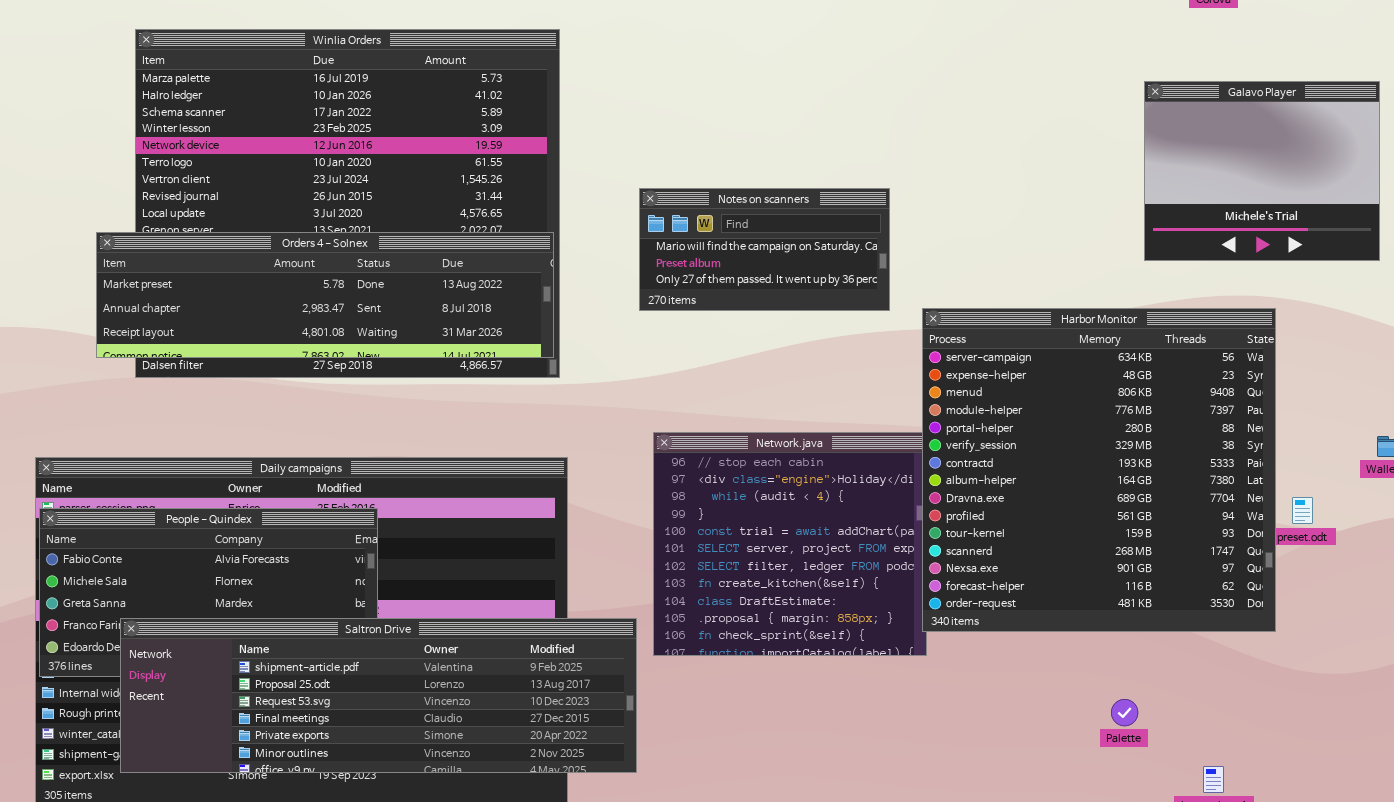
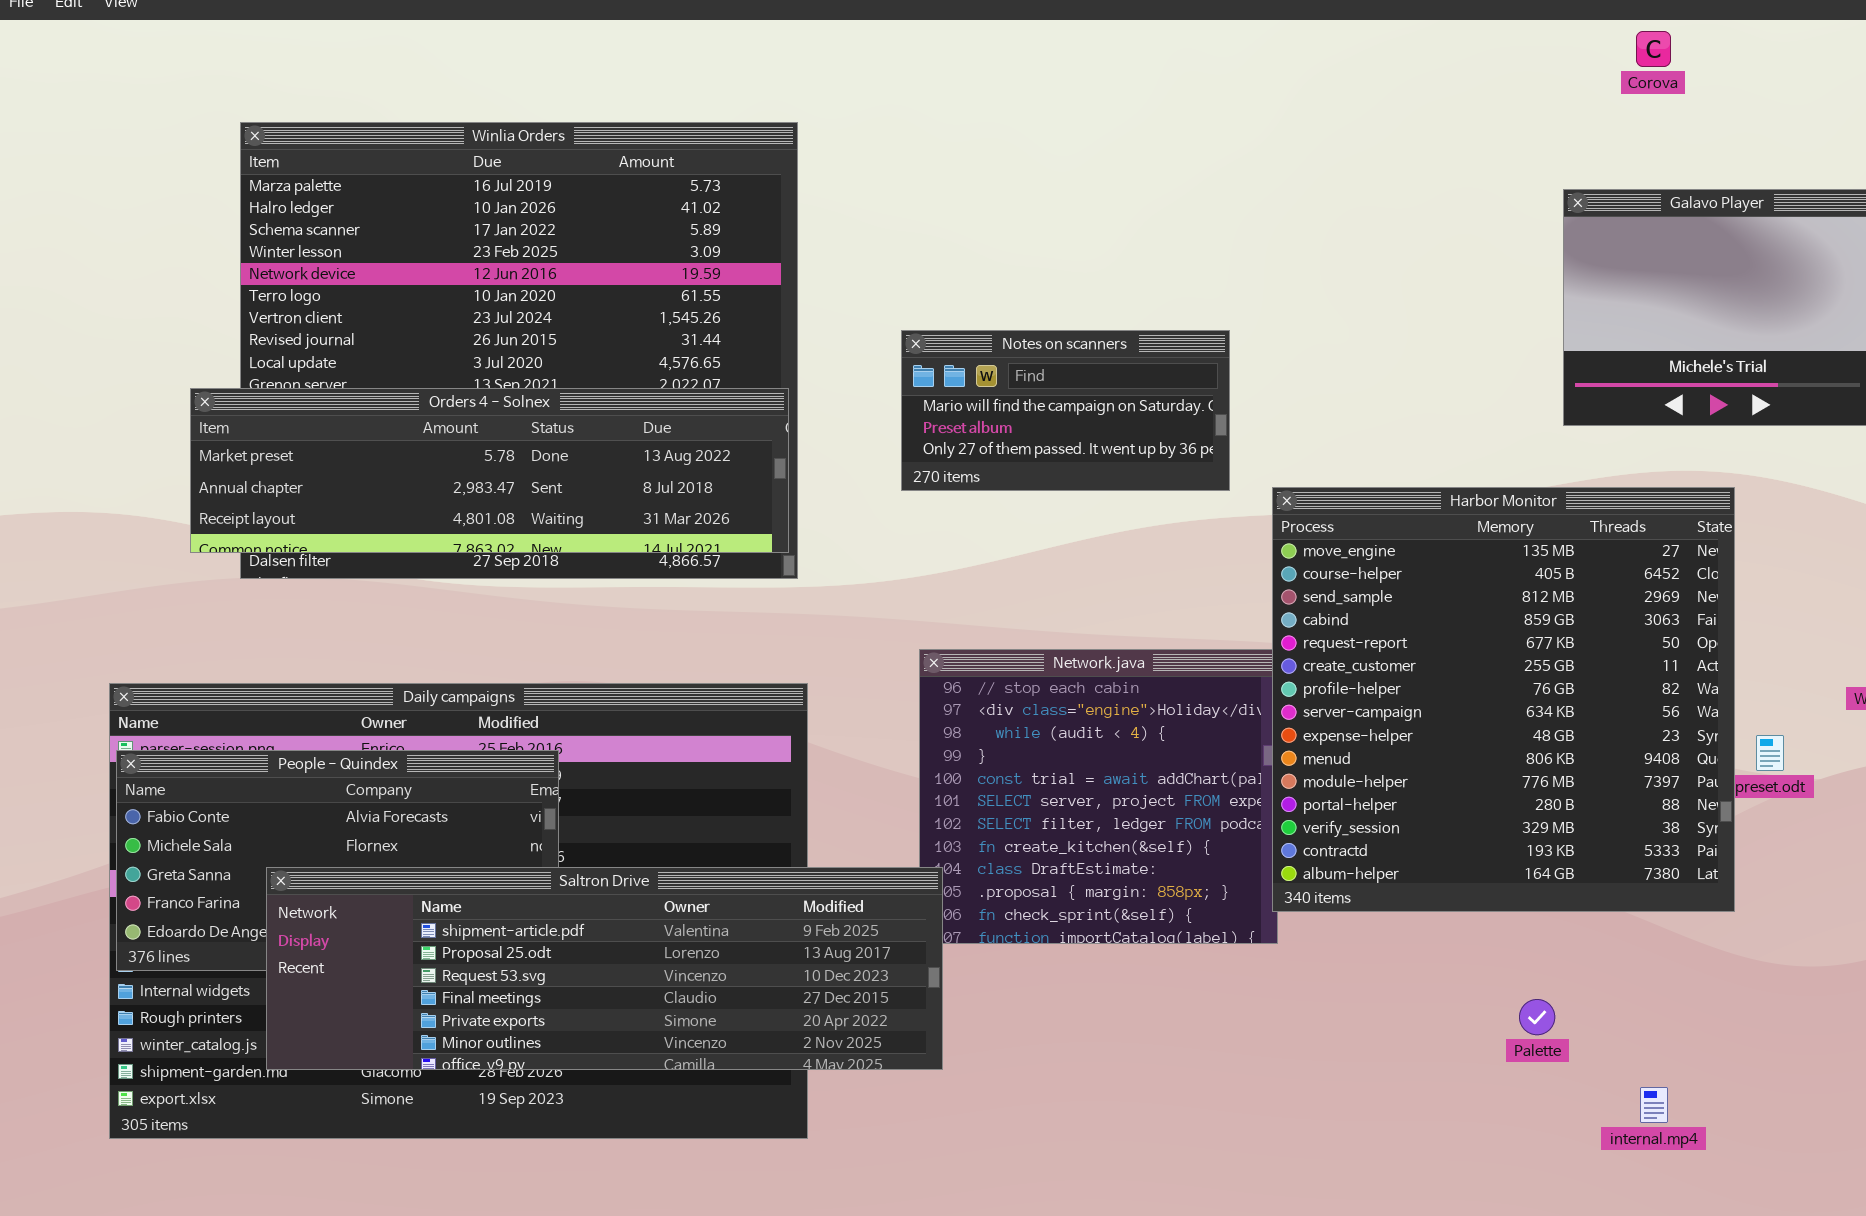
Harbor Monitor: [922,308,1276,632] -> [1272,487,1735,912], scrolled up 7 rows
Saltron Drive: [120,618,637,773] -> [266,867,943,1070], moved

